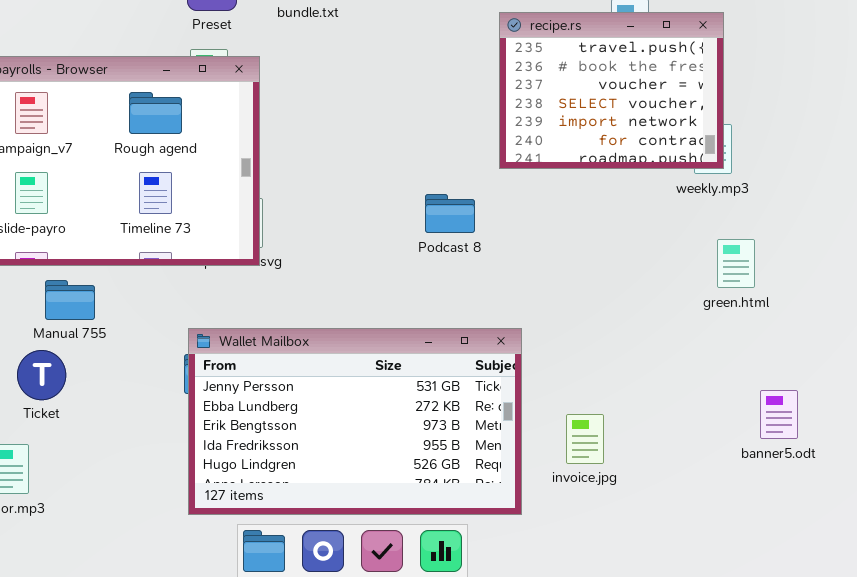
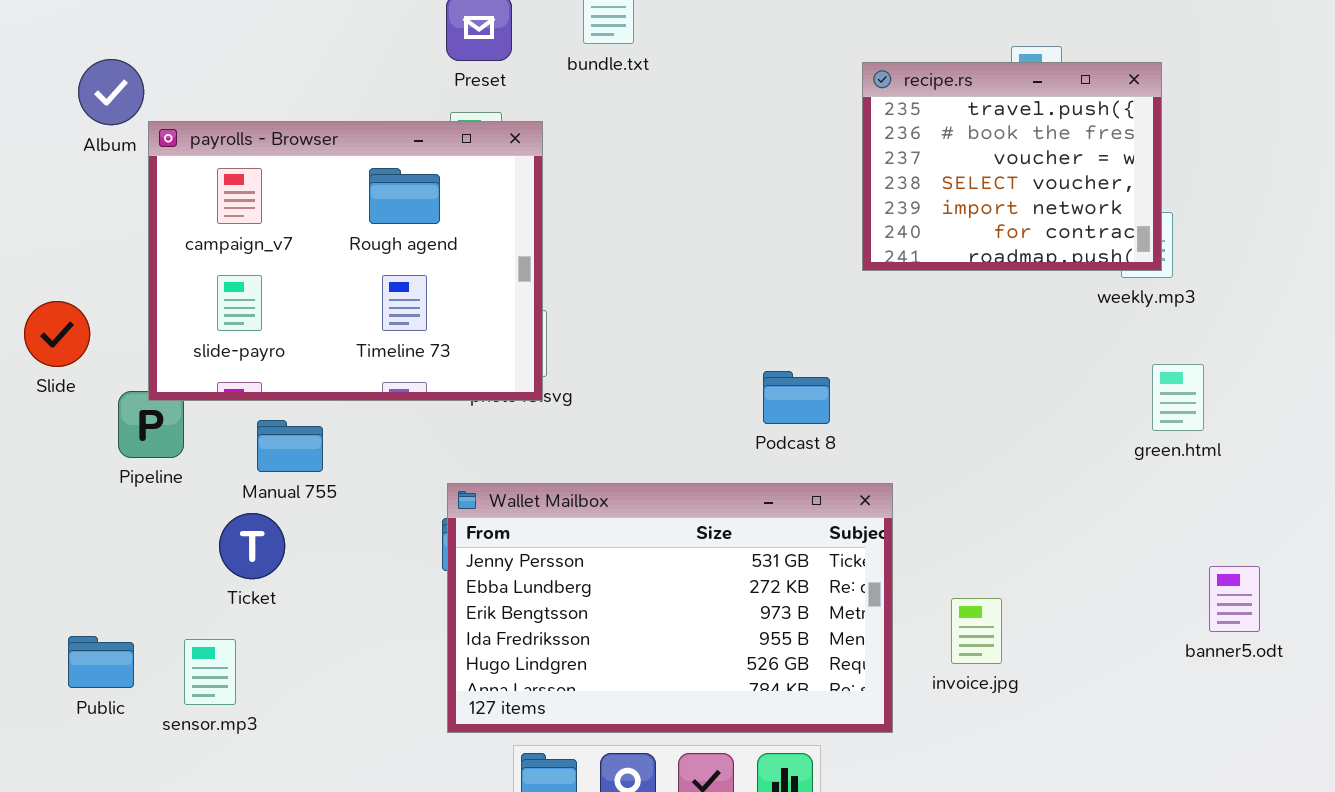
Podcast 8: [425,194,475,233] -> [763,371,830,424], moved

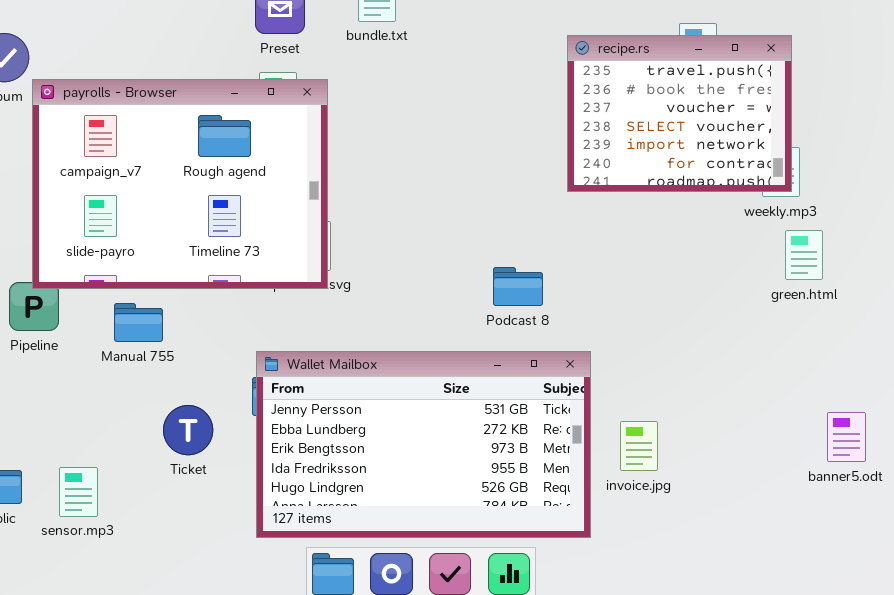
green.html: [1152,364,1204,431] -> [785,230,823,280], moved
Ticket: [219,513,285,579] -> [163,405,213,455], moved
invoice.jpg: [951,598,1002,664] -> [620,421,658,471], moved

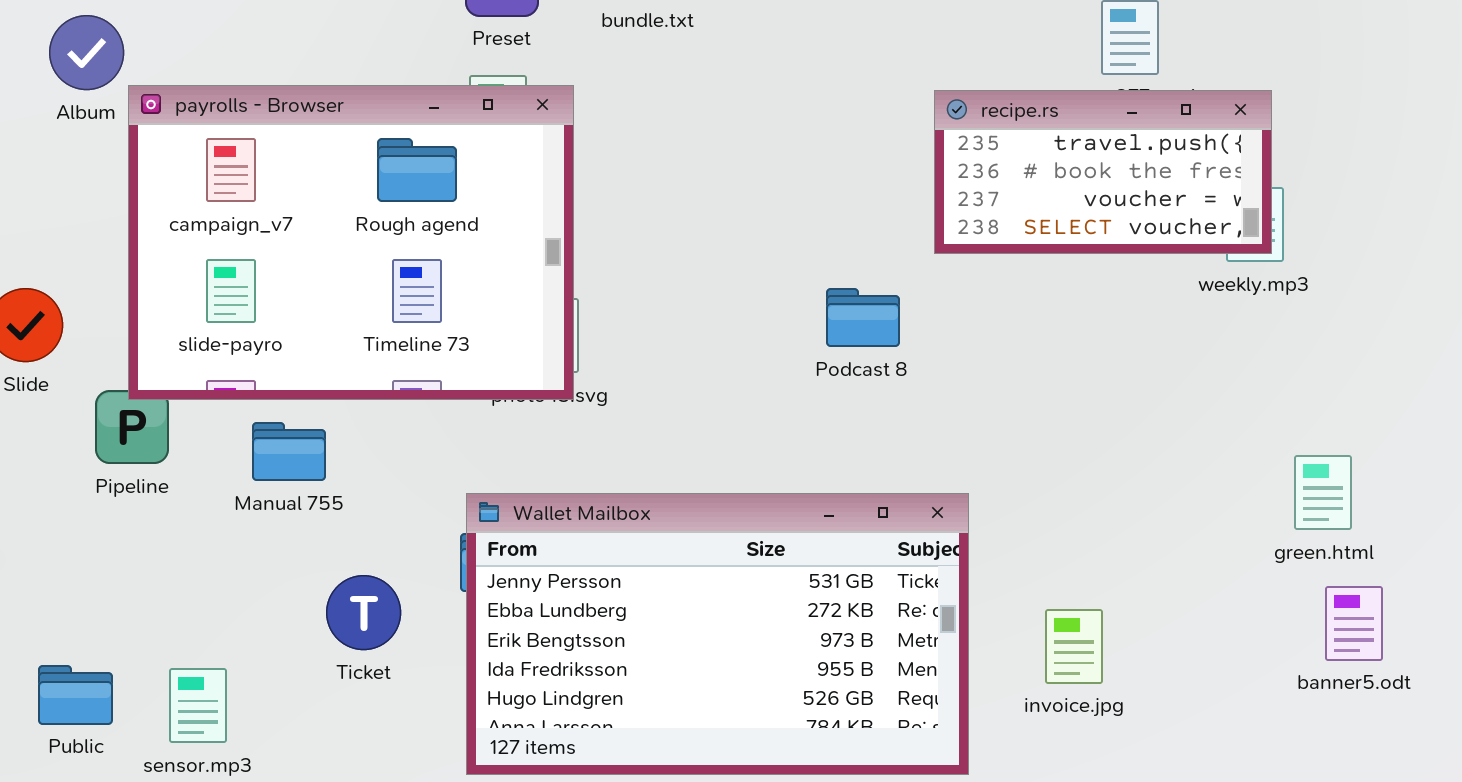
recipe.rs: [567,35,792,192] -> [934,90,1272,254], resized
green.html: [785,230,823,280] -> [1294,455,1352,530], moved
Podcast 8: [493,267,543,306] -> [826,288,900,347], moved
invoice.jpg: [620,421,658,471] -> [1045,609,1103,684], moved

